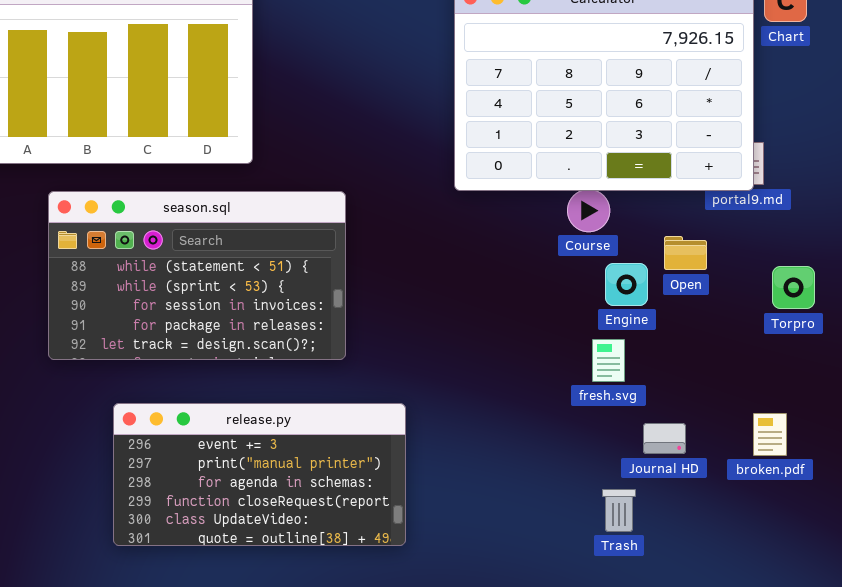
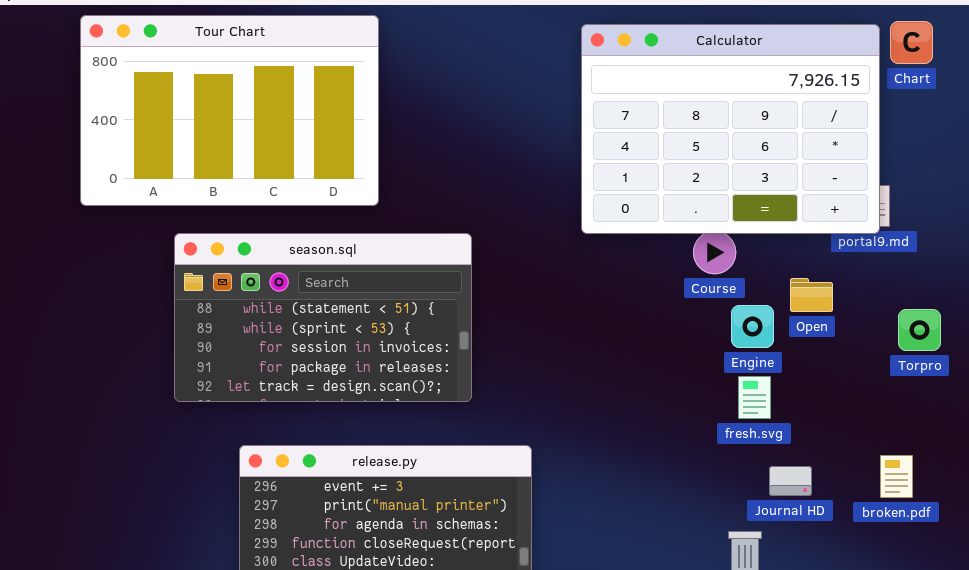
fresh.svg: [592,339,625,382] -> [738,376,771,419], moved

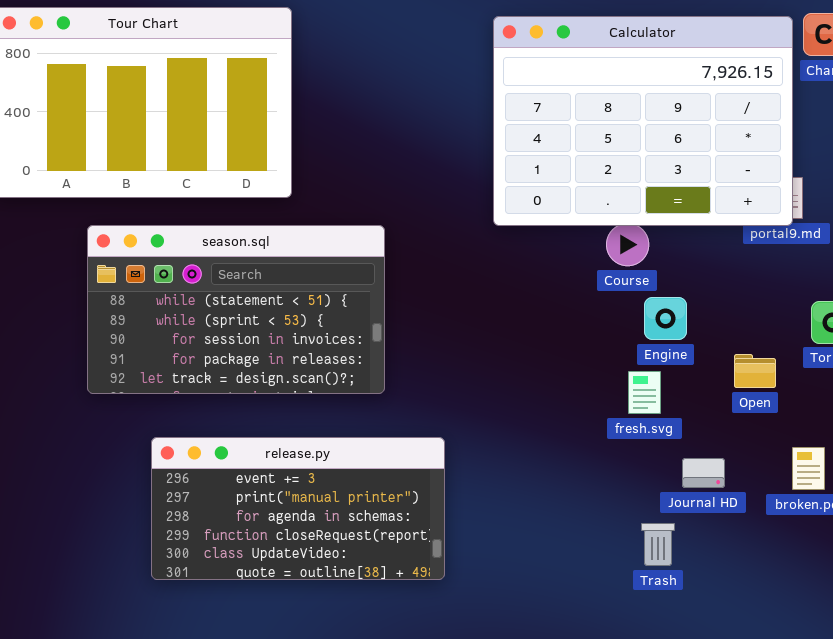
Open: [790,278,833,312] -> [734,354,776,388], moved
fresh.svg: [738,376,771,419] -> [628,371,661,414], moved

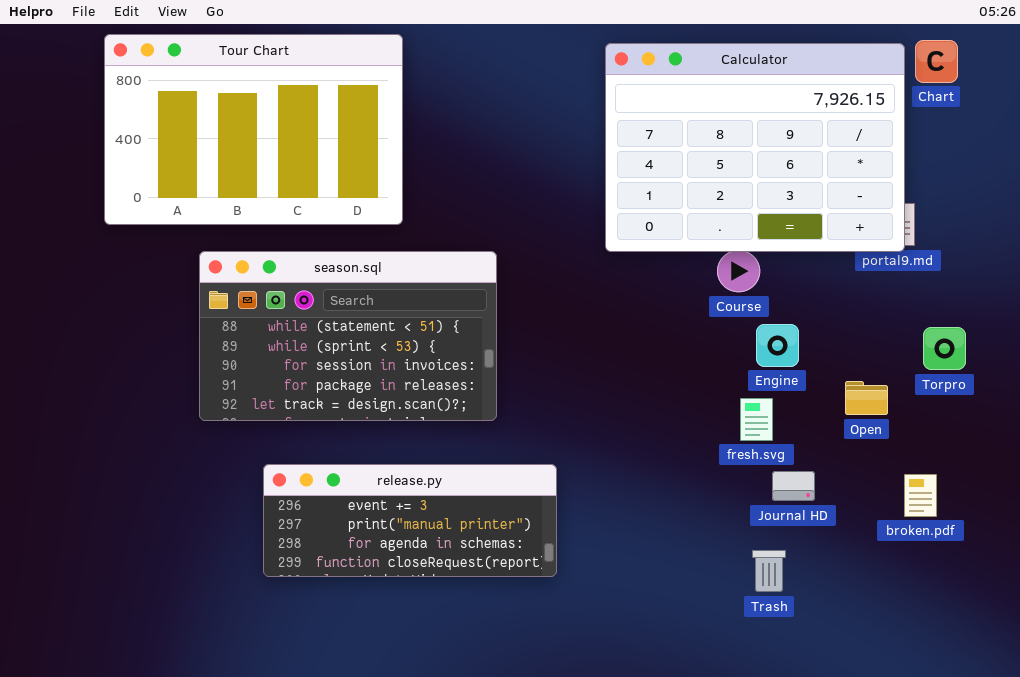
release.py: [151,437,445,580] -> [263,464,557,577], resized
Journal HD: [682,458,725,488] -> [772,471,815,501], moved

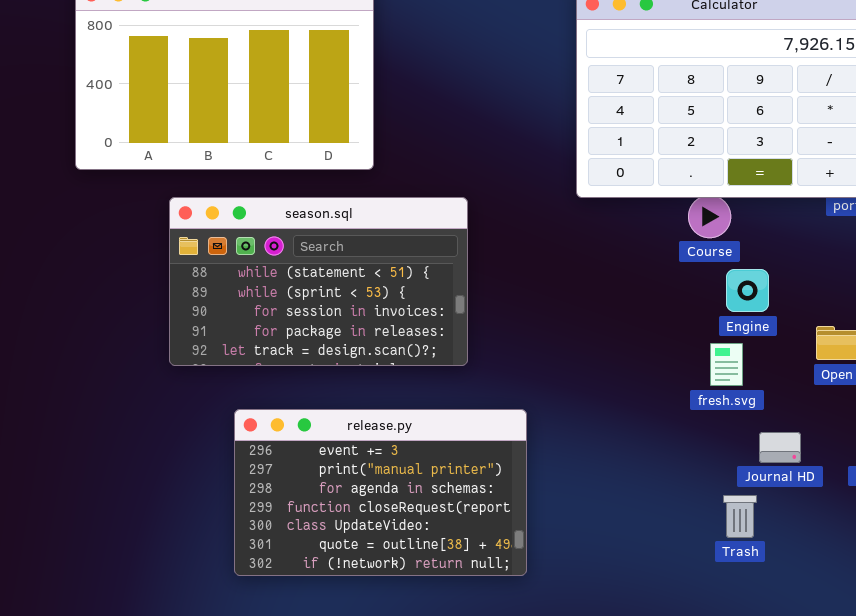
release.py: [263,464,557,577] -> [234,409,527,576], resized
Journal HD: [772,471,815,501] -> [759,432,801,463], moved

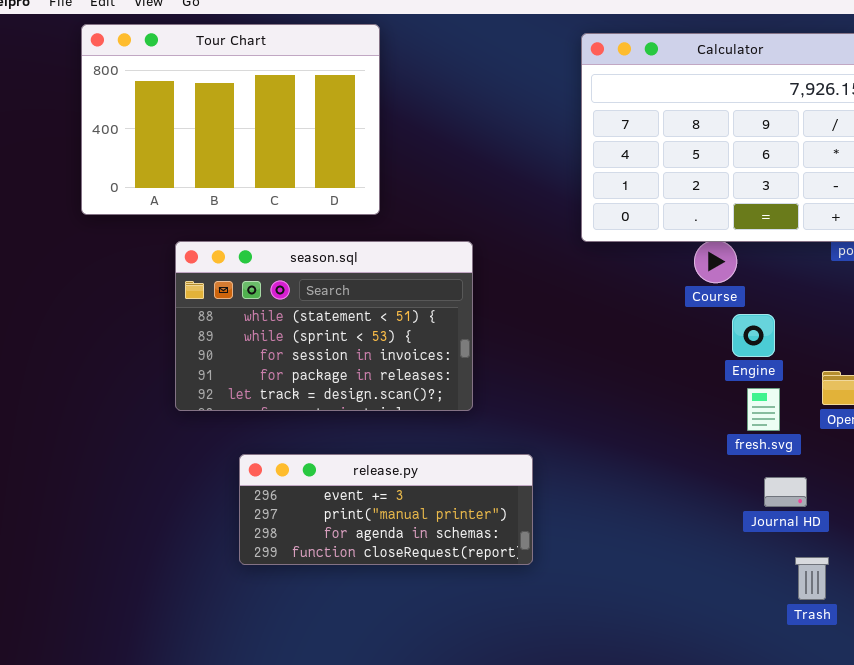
fresh.svg: [710,343,743,386] -> [747,388,780,431], moved
release.py: [234,409,527,576] -> [239,454,533,565], resized
Trash: [723,495,757,538] -> [795,557,829,600], moved

